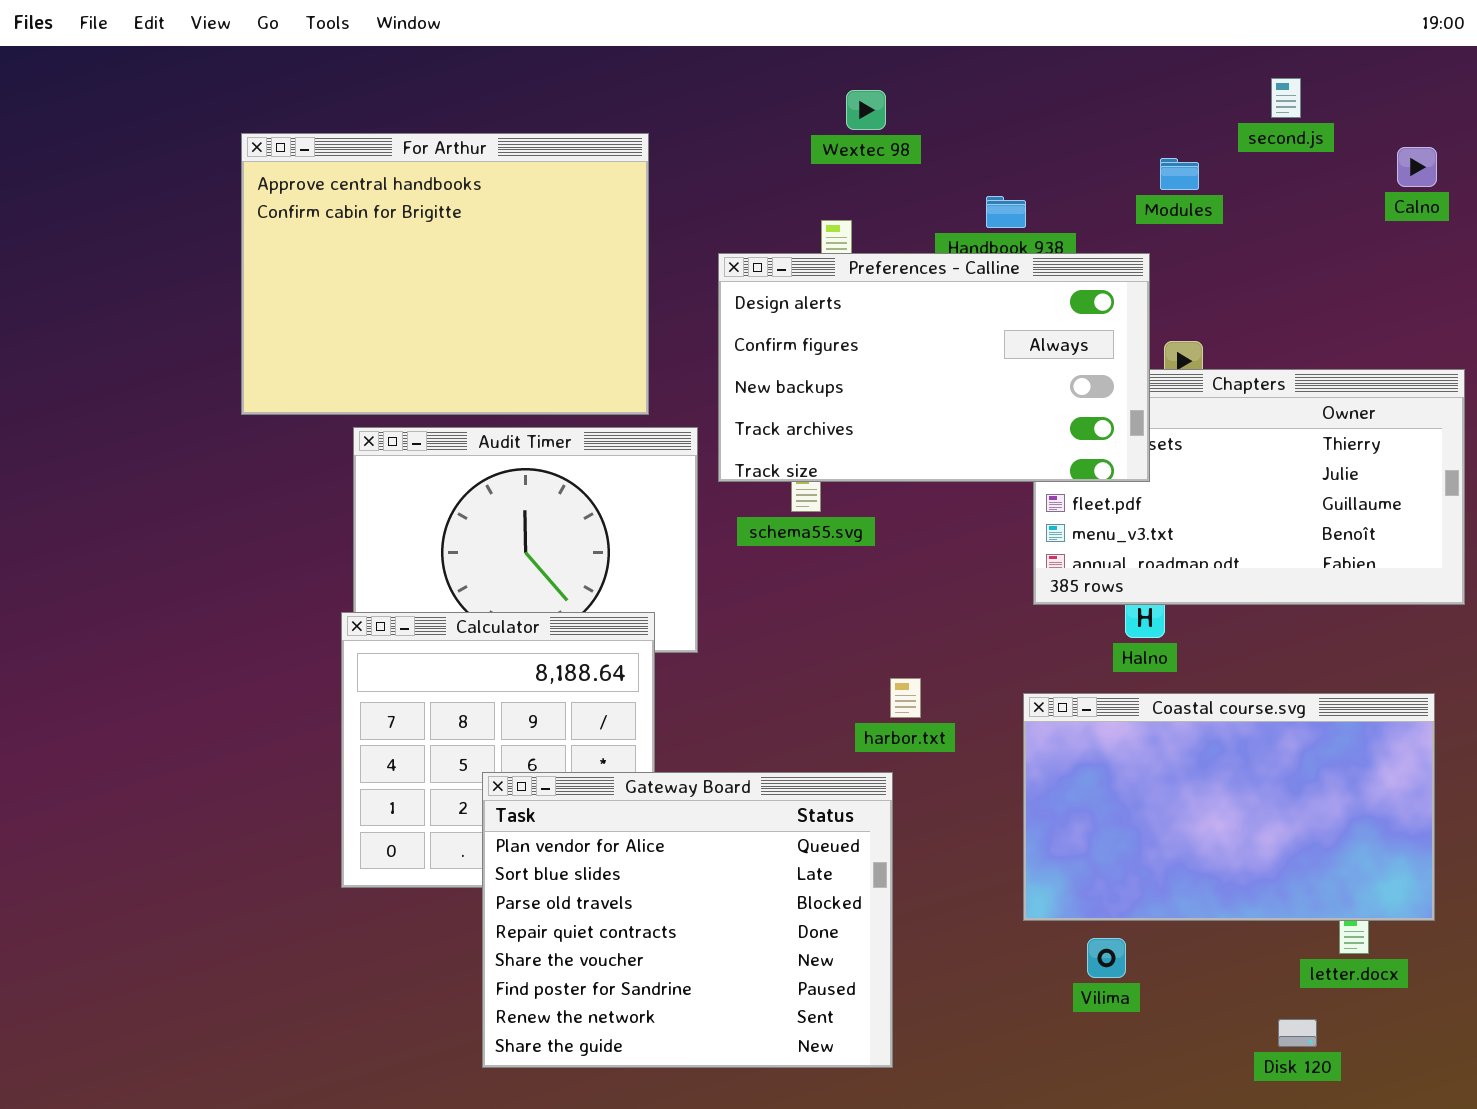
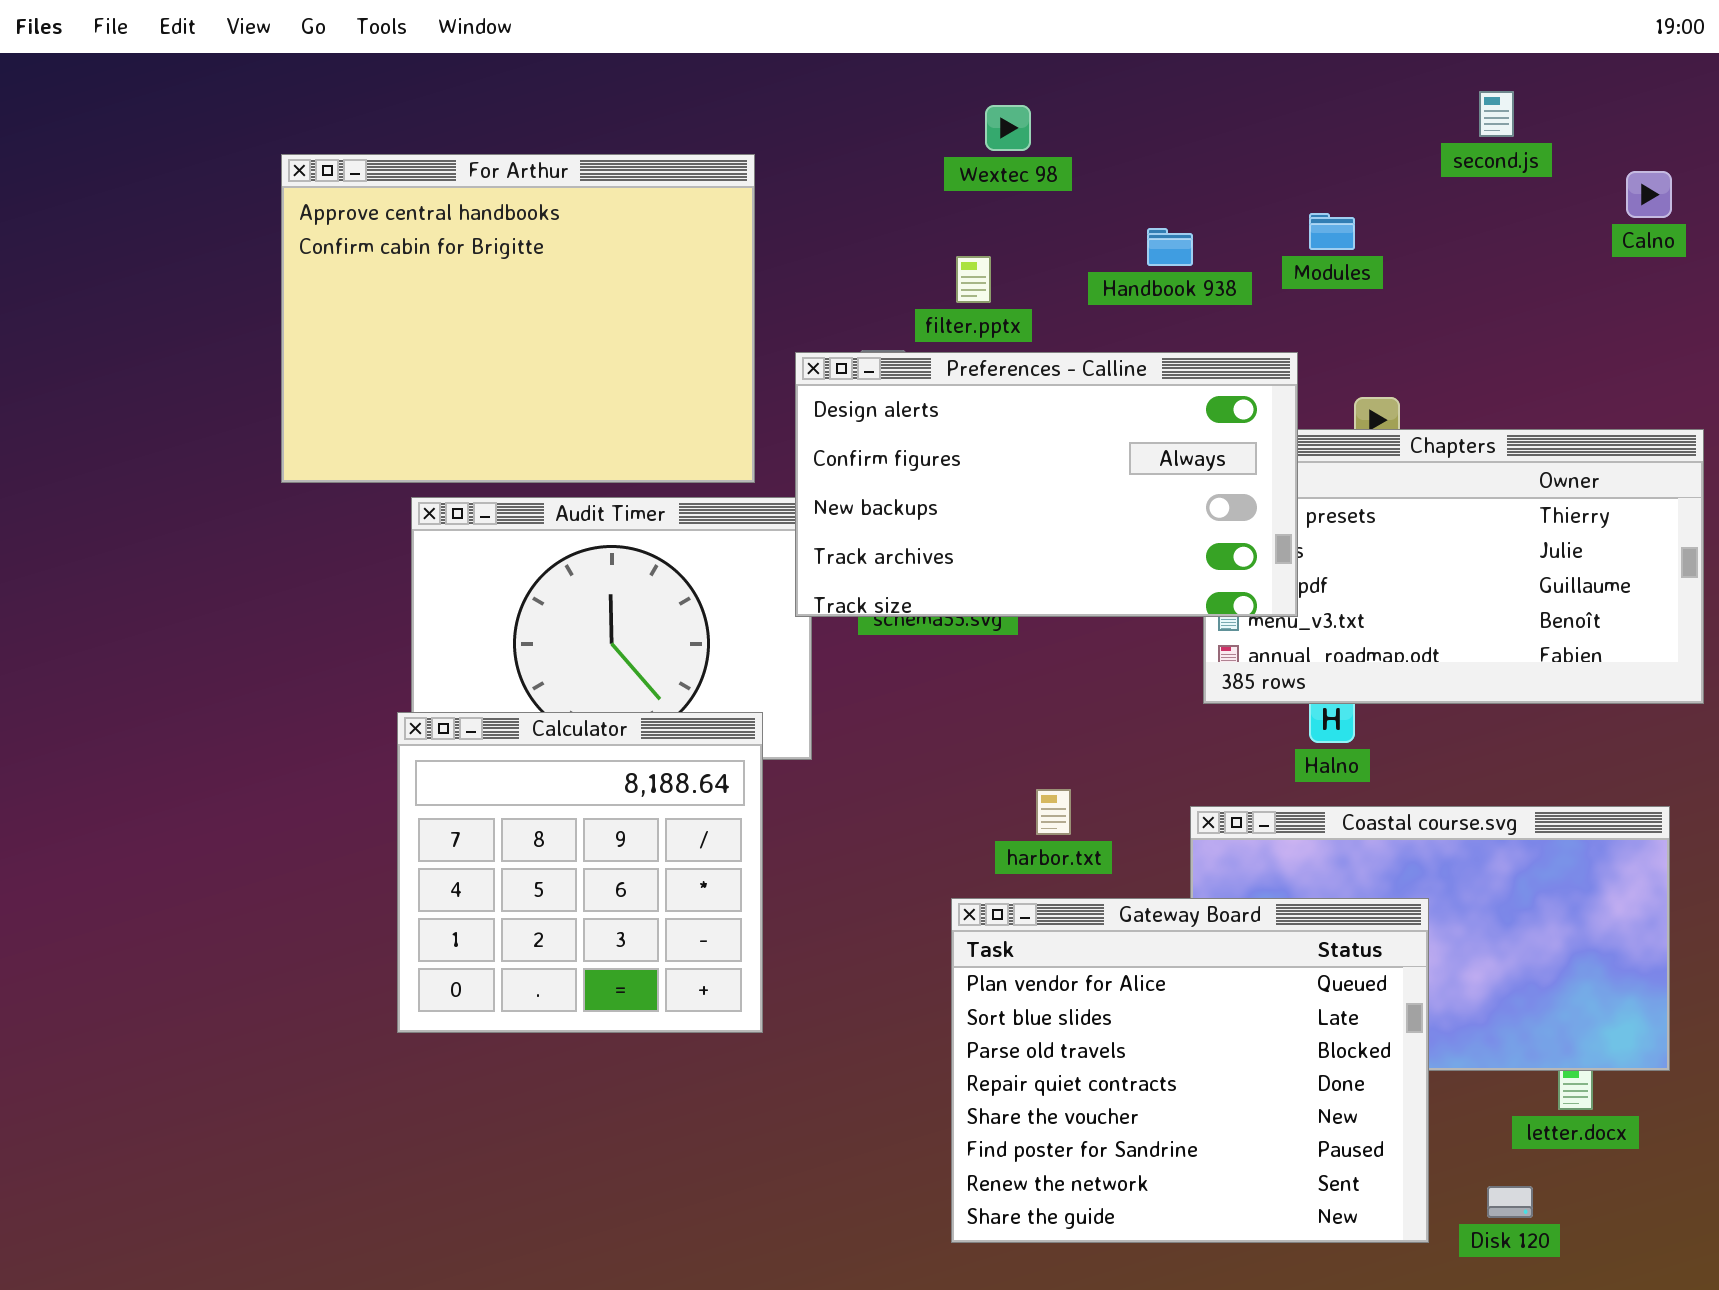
Modules: [1160,158,1199,190] -> [1309,213,1355,250], moved
Preferences - Calline: [718,253,1150,482] -> [795,352,1298,617], moved
Gateway Board: [482,772,893,1068] -> [951,898,1429,1243], moved

